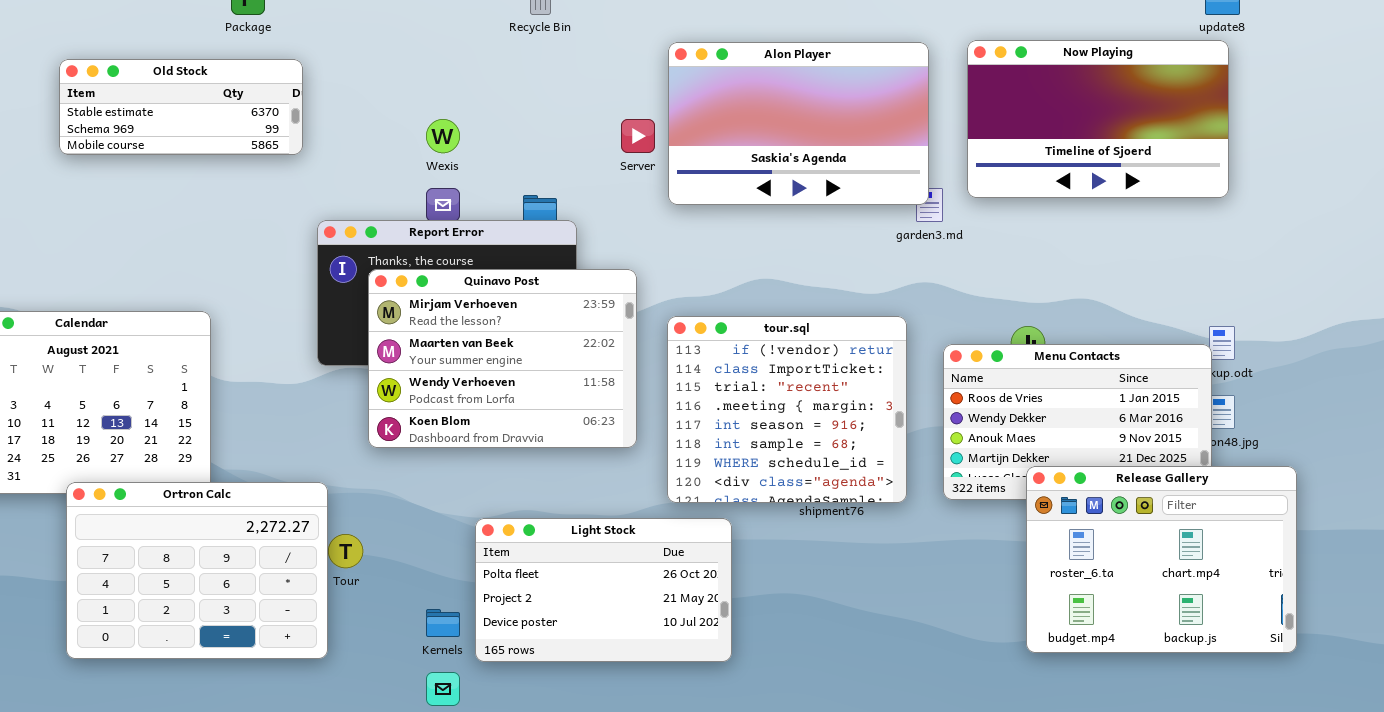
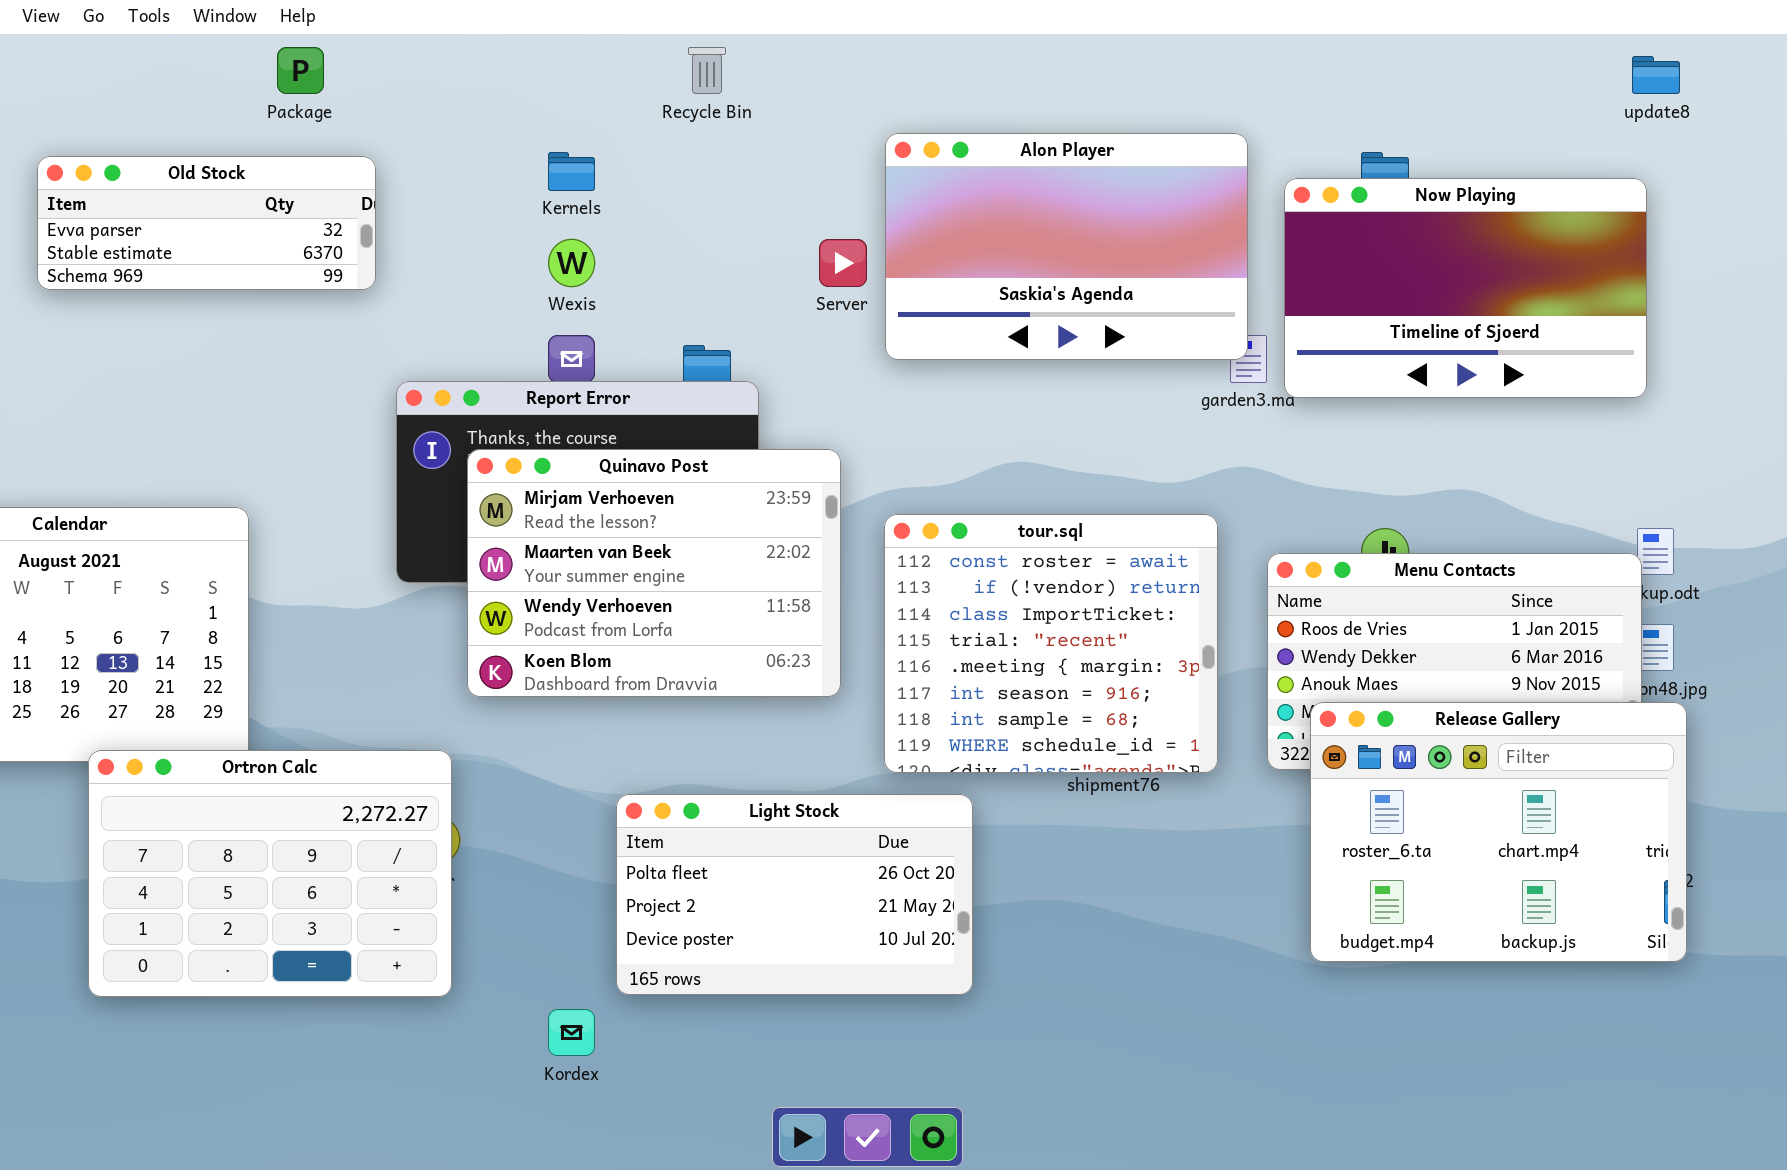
Now Playing: [967,40,1229,198] -> [1284,178,1647,398], moved
Old Stock: [59,59,303,155] -> [37,156,376,290], scrolled up 1 row
tour.sql: [667,316,907,503] -> [884,514,1218,773], scrolled up 1 row
Release Gallery: [1026,466,1297,653] -> [1310,702,1687,962], moved
Ortron Calc: [66,482,328,659] -> [88,750,452,997], moved
Kernels: [426,609,460,637] -> [548,152,595,191], moved

